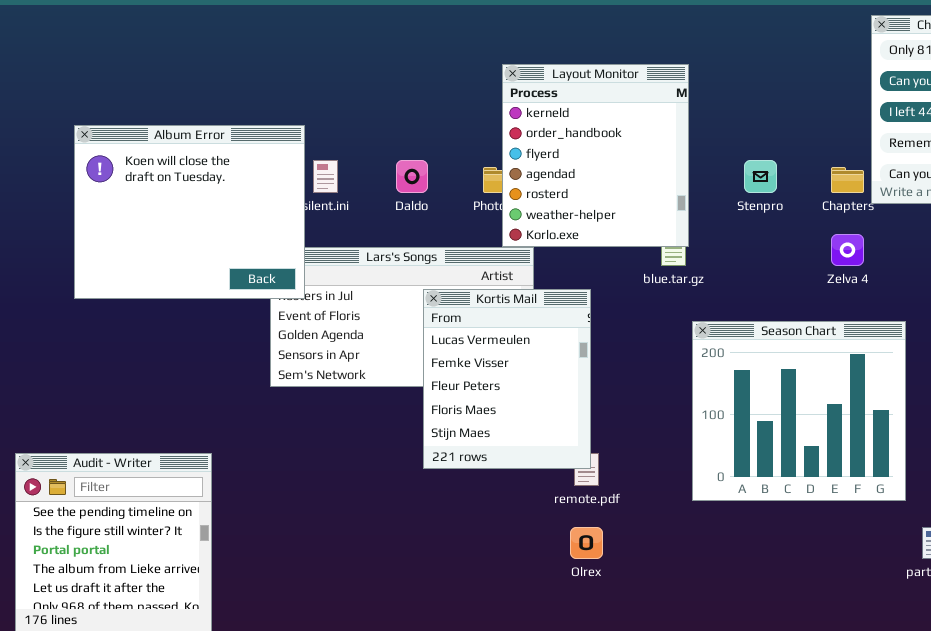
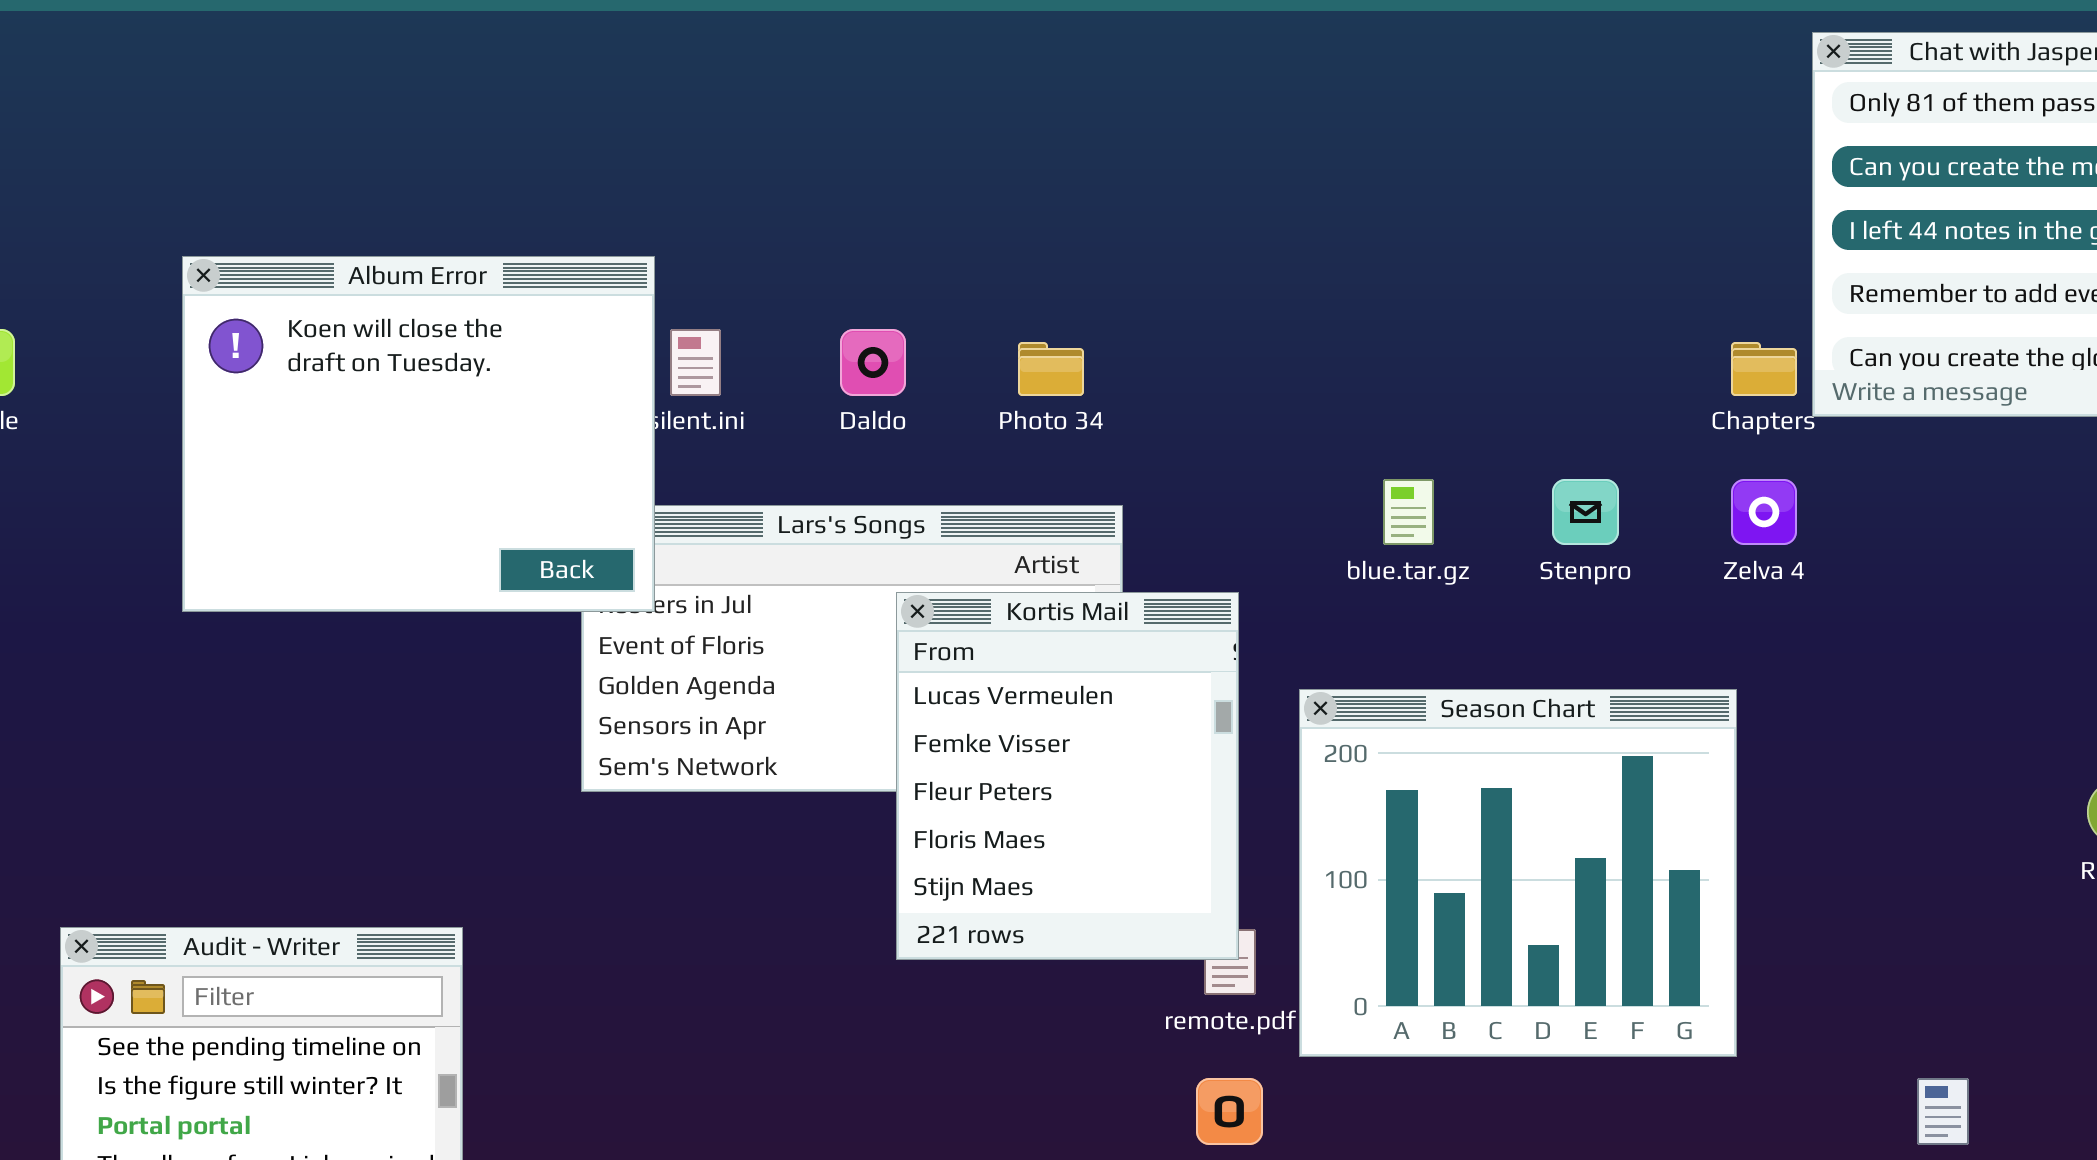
Layout Monitor: [502,64,689,247] -> none, closed
Stenpro: [744,160,777,193] -> [1552,479,1619,545], moved
Season Chart: [692,321,906,501] -> [1299,689,1737,1057], moved

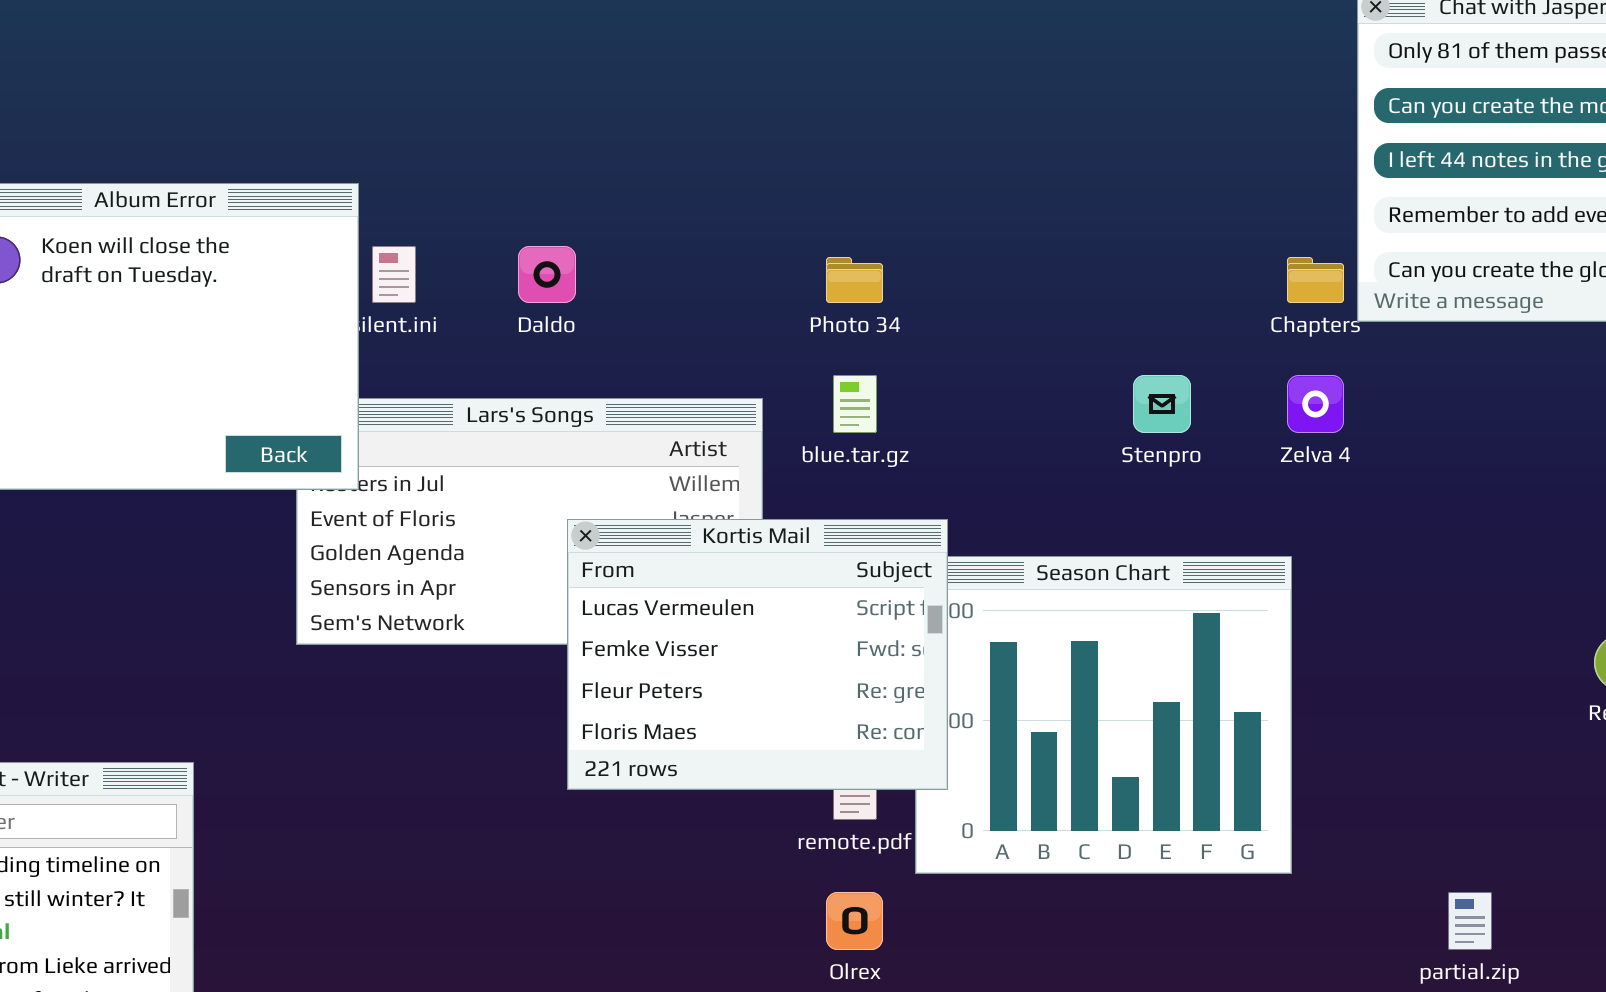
Photo 34: [1018,342,1084,396] -> [826,257,883,303], moved
blue.tar.gz: [1383,479,1434,545] -> [833,375,877,433], moved
Kortis Mail: [896,592,1239,960] -> [567,519,948,790], resized

